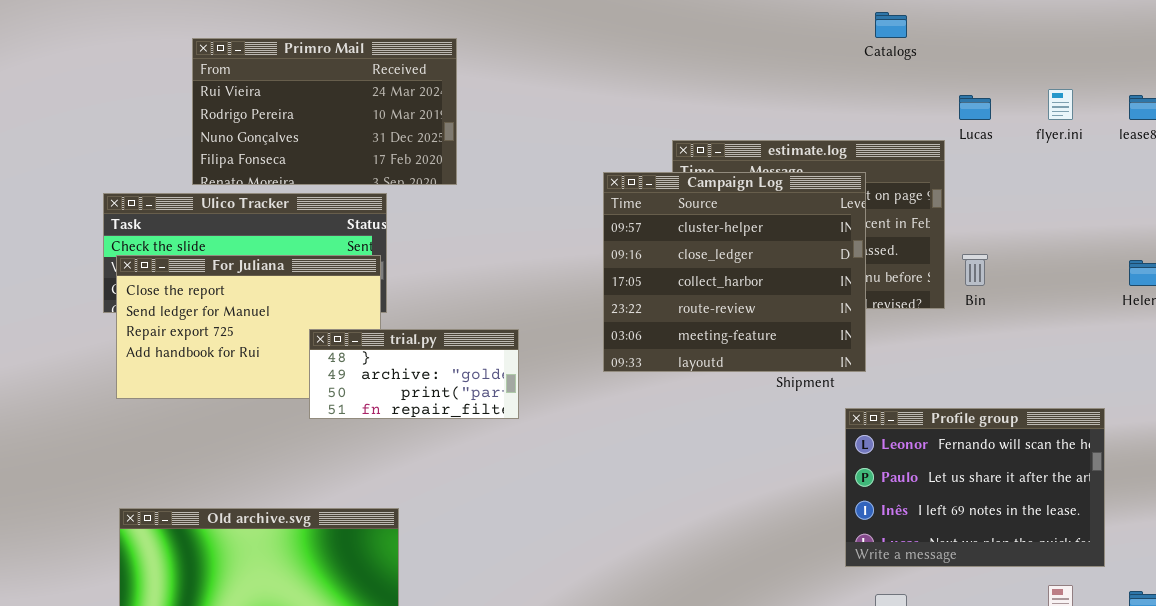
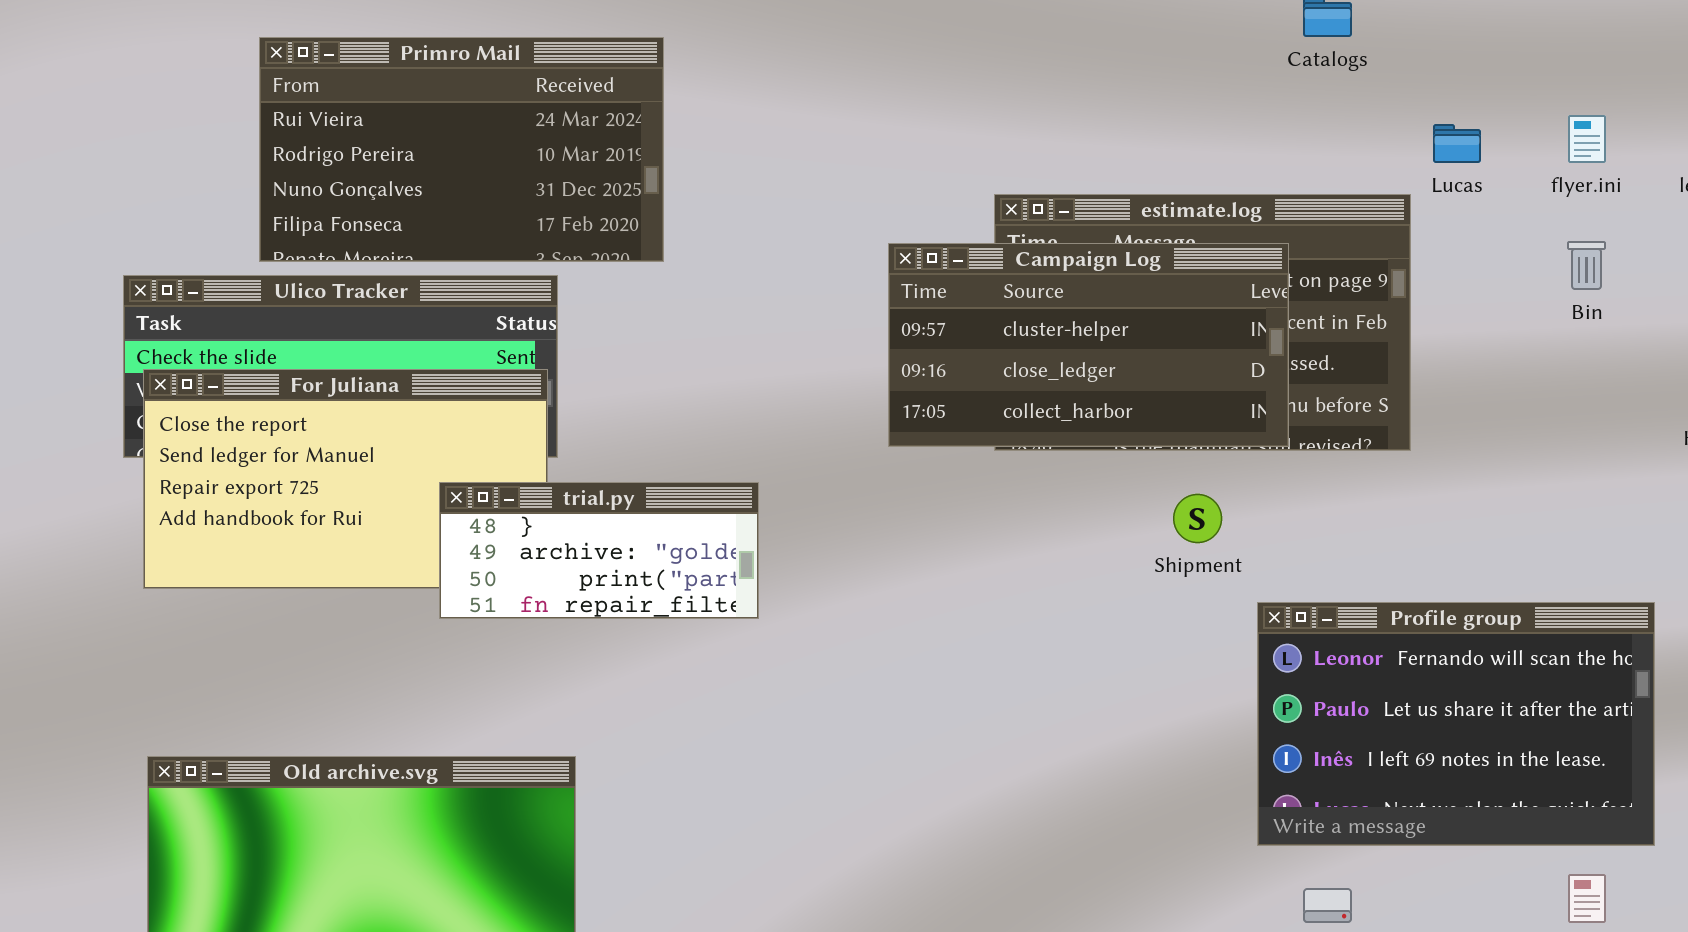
Campaign Log: [603,172,866,372] -> [888,243,1289,447], resized
Bin: [962,254,988,286] -> [1567,241,1606,290], moved

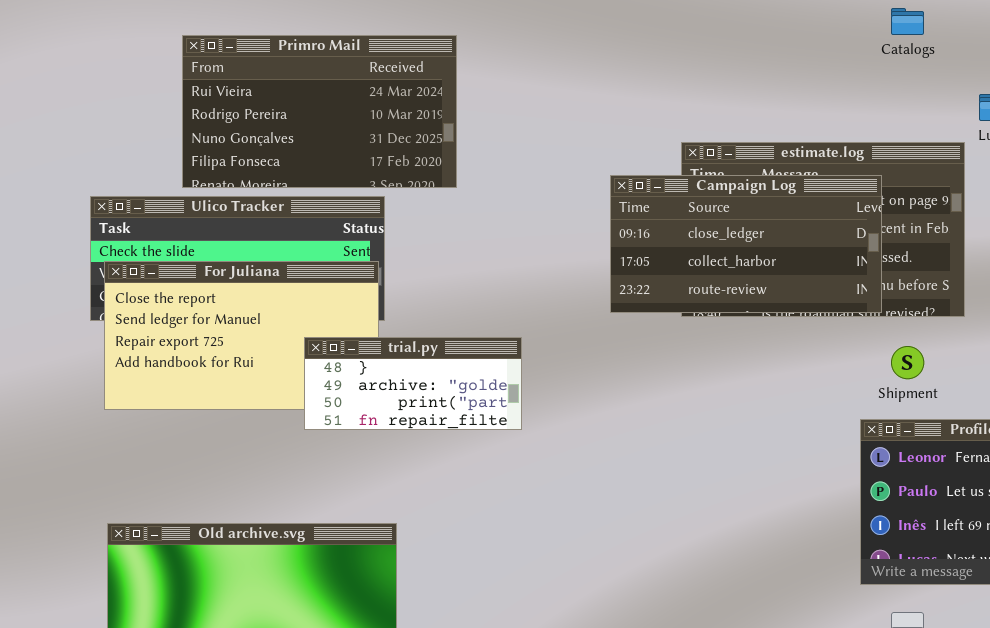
Campaign Log: [888,243,1289,447] -> [610,175,882,313], scrolled down 1 row
Shipment: [1173,494,1222,543] -> [891,346,924,379], moved

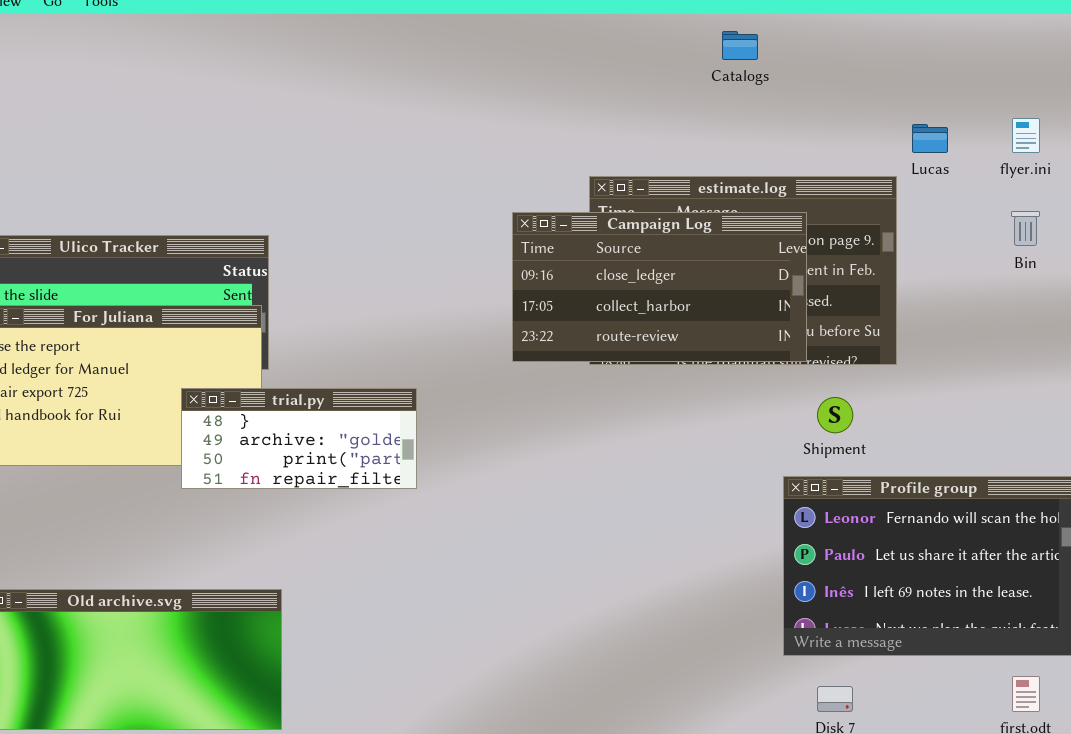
Catalogs: [891,8,924,35] -> [722,31,758,60], moved
Primro Mail: [182,35,457,188] -> none, closed

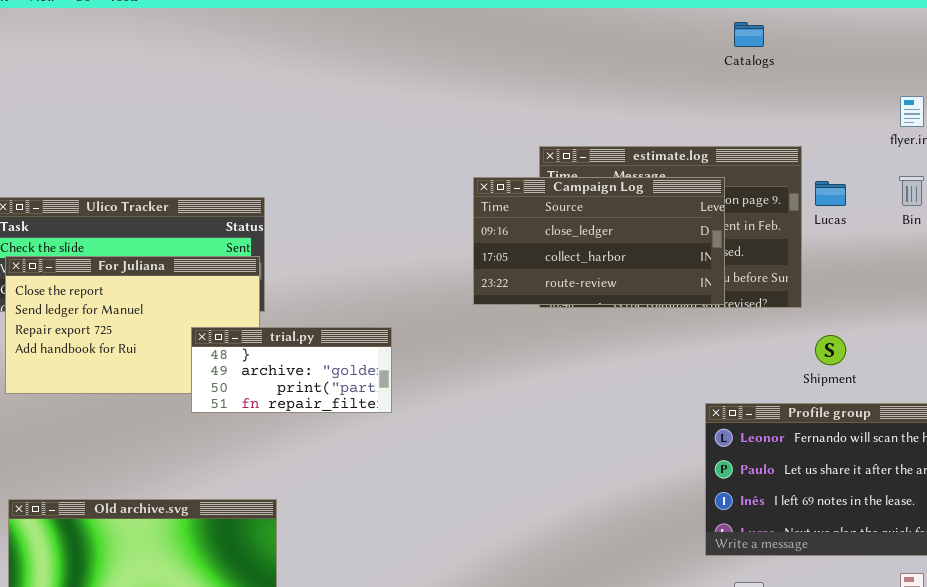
Catalogs: [722,31,758,60] -> [734,22,764,47], moved
Lucas: [912,124,948,153] -> [815,181,846,206], moved
Shipment: [817,397,853,433] -> [815,335,846,365], moved

